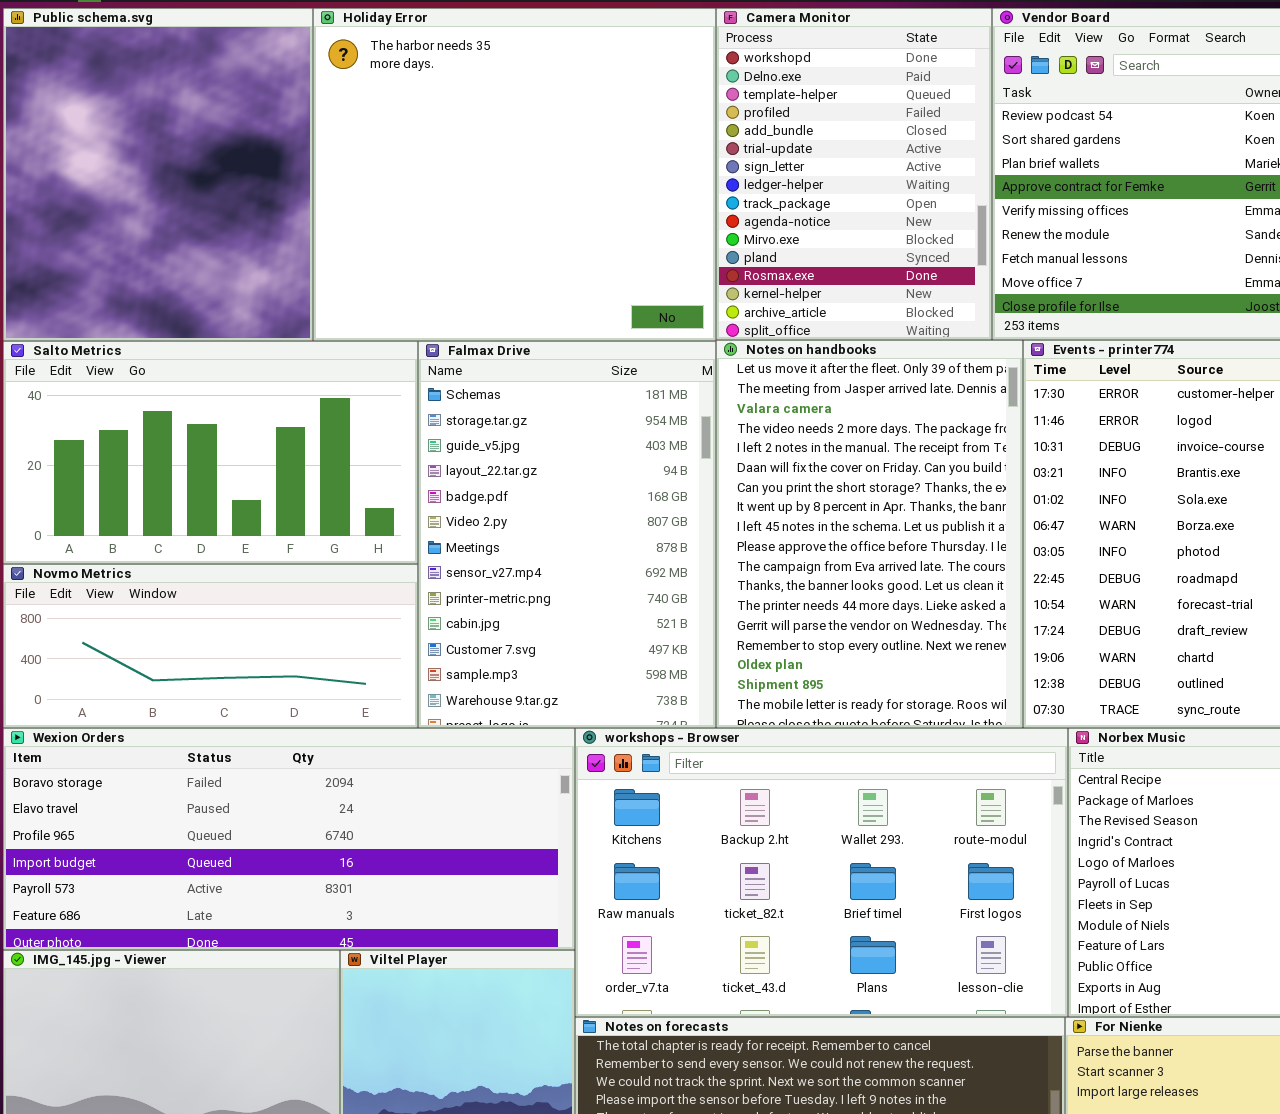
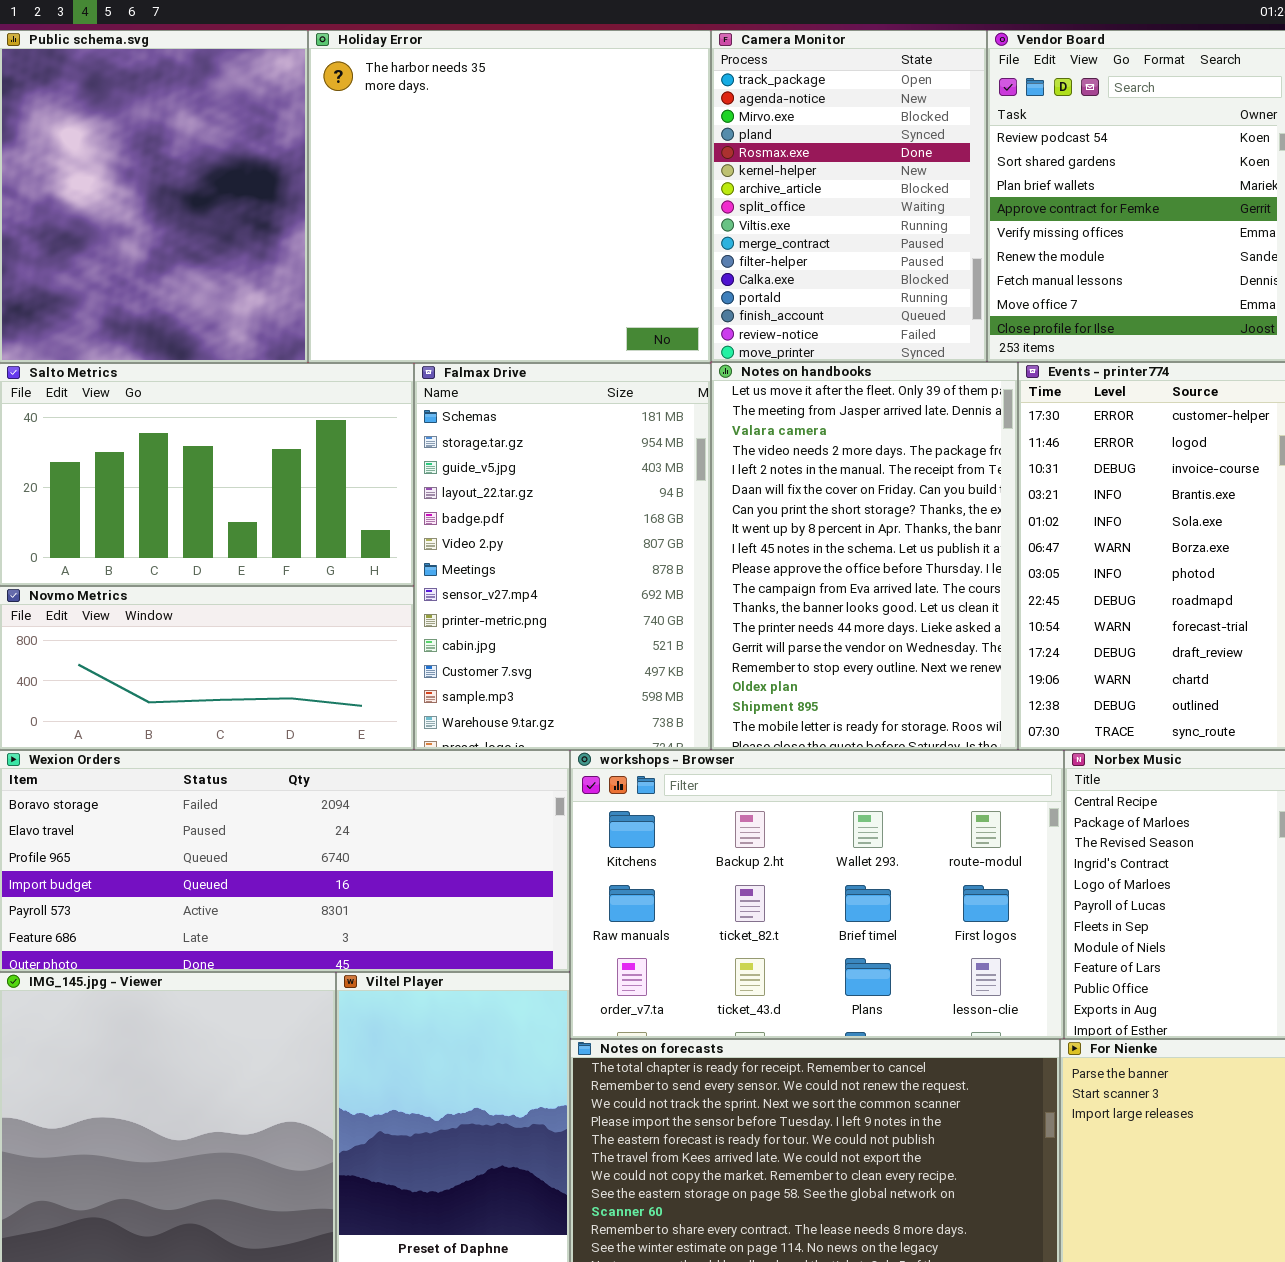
Camera Monitor: [716,8,992,340] -> [711,30,987,362], scrolled down 8 rows

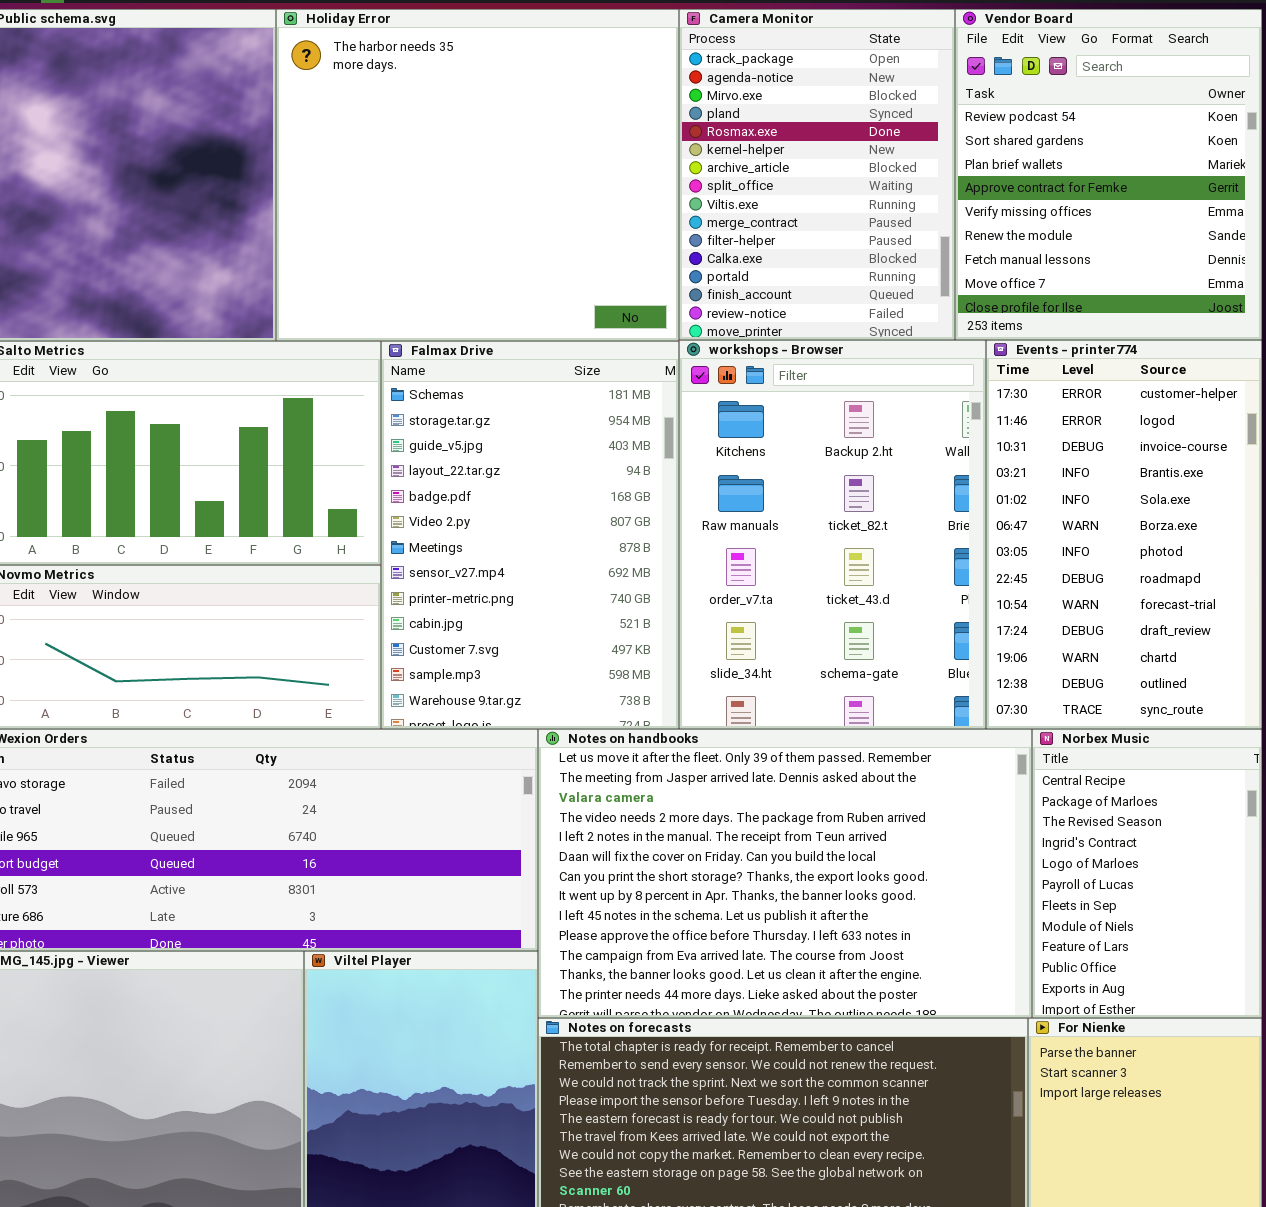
Notes on handbooks: [711,362,1018,750] -> [538,729,1032,1018], moved, resized
workshops - Browser: [570,750,1064,1039] -> [679,340,986,729], moved, resized

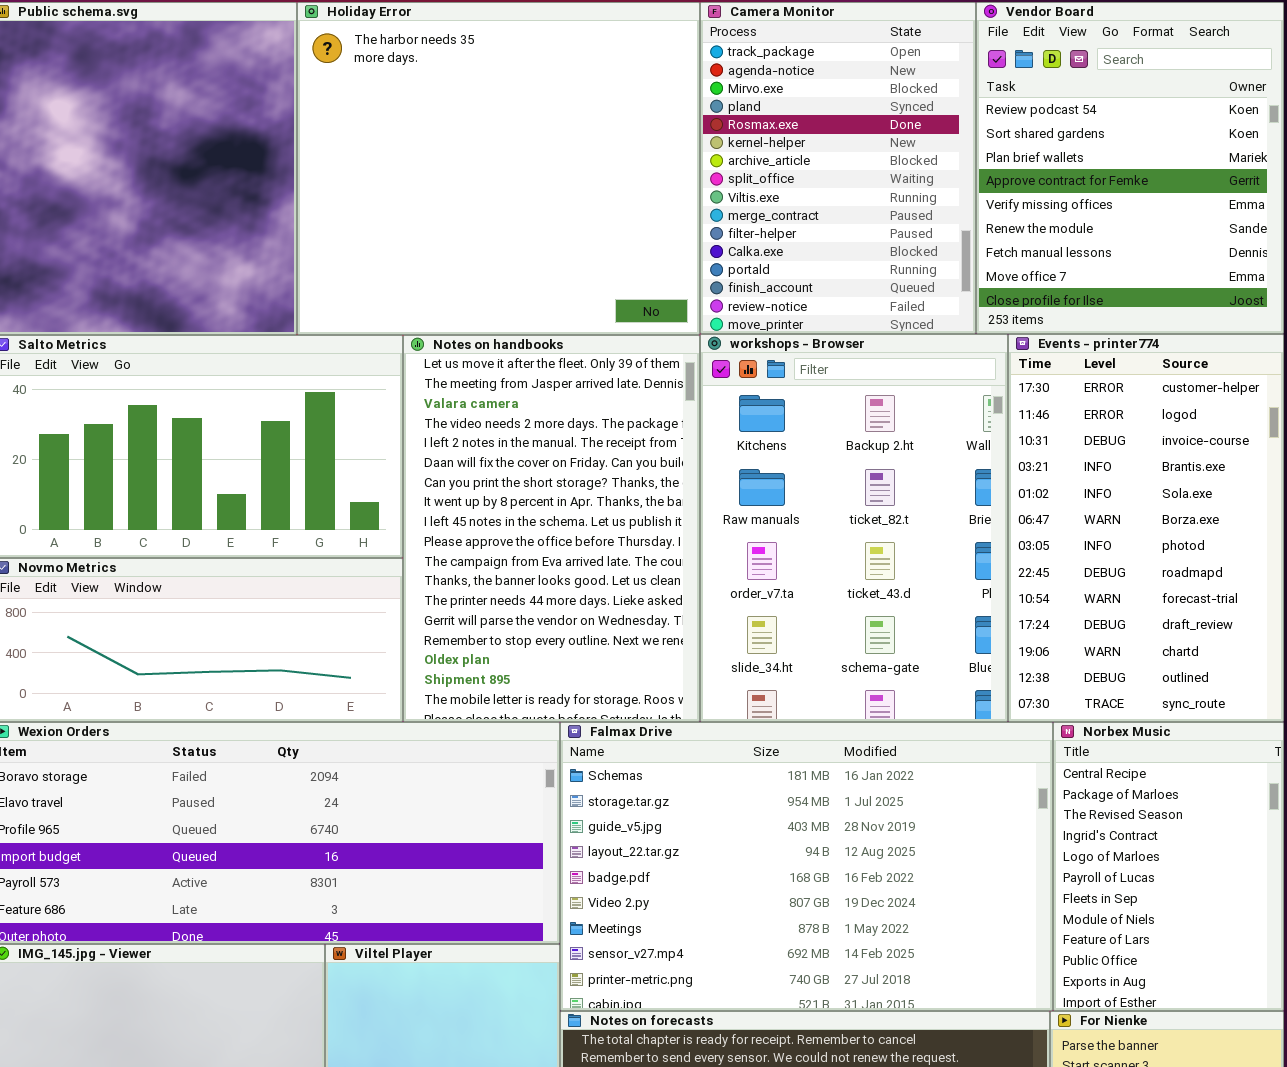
Falmax Drive: [381,341,679,729] -> [560,722,1053,1011], moved, resized
Notes on handbooks: [538,729,1032,1018] -> [403,335,700,722], moved, resized

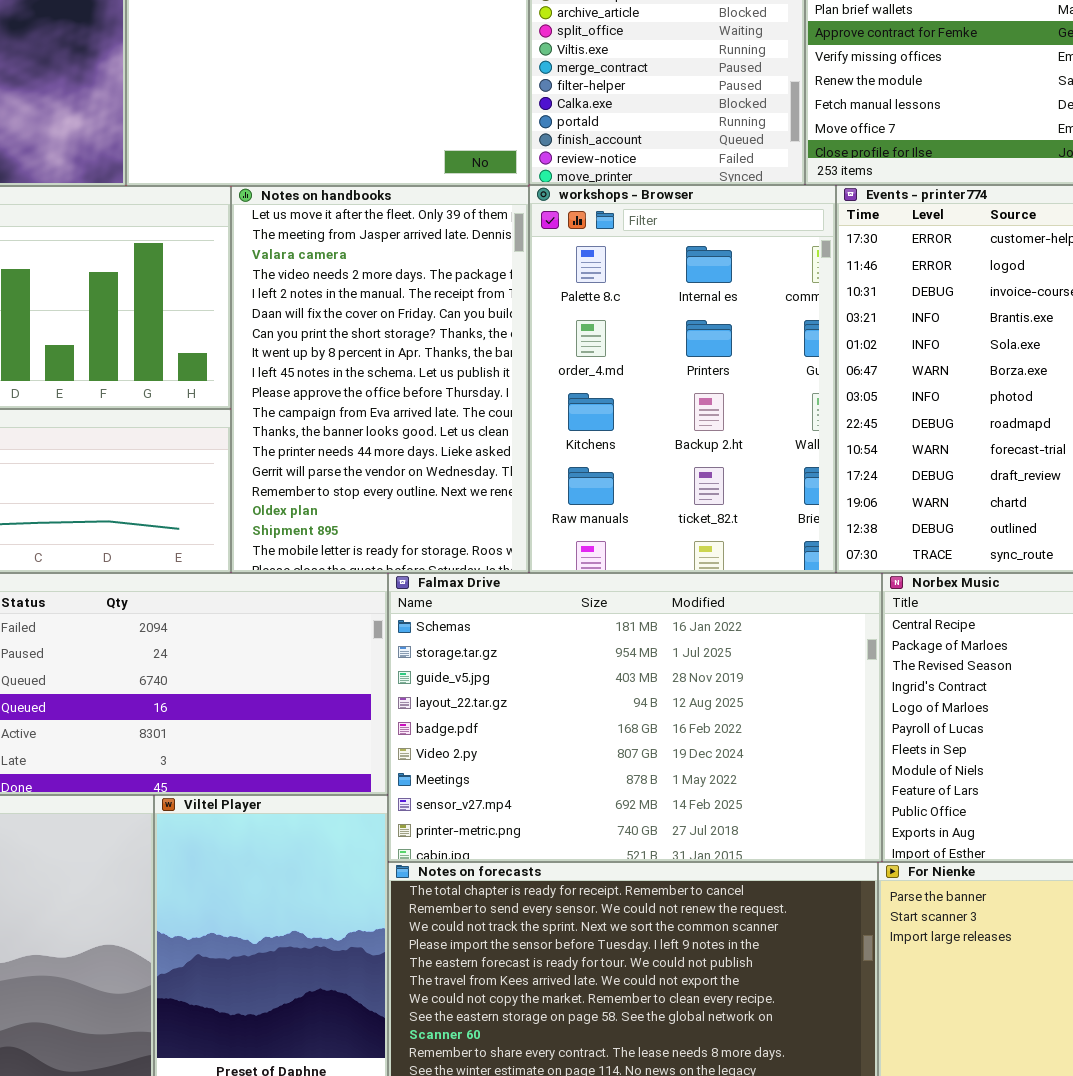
workshops - Browser: [700,334,1008,722] -> [529,185,836,573], scrolled up 2 rows

